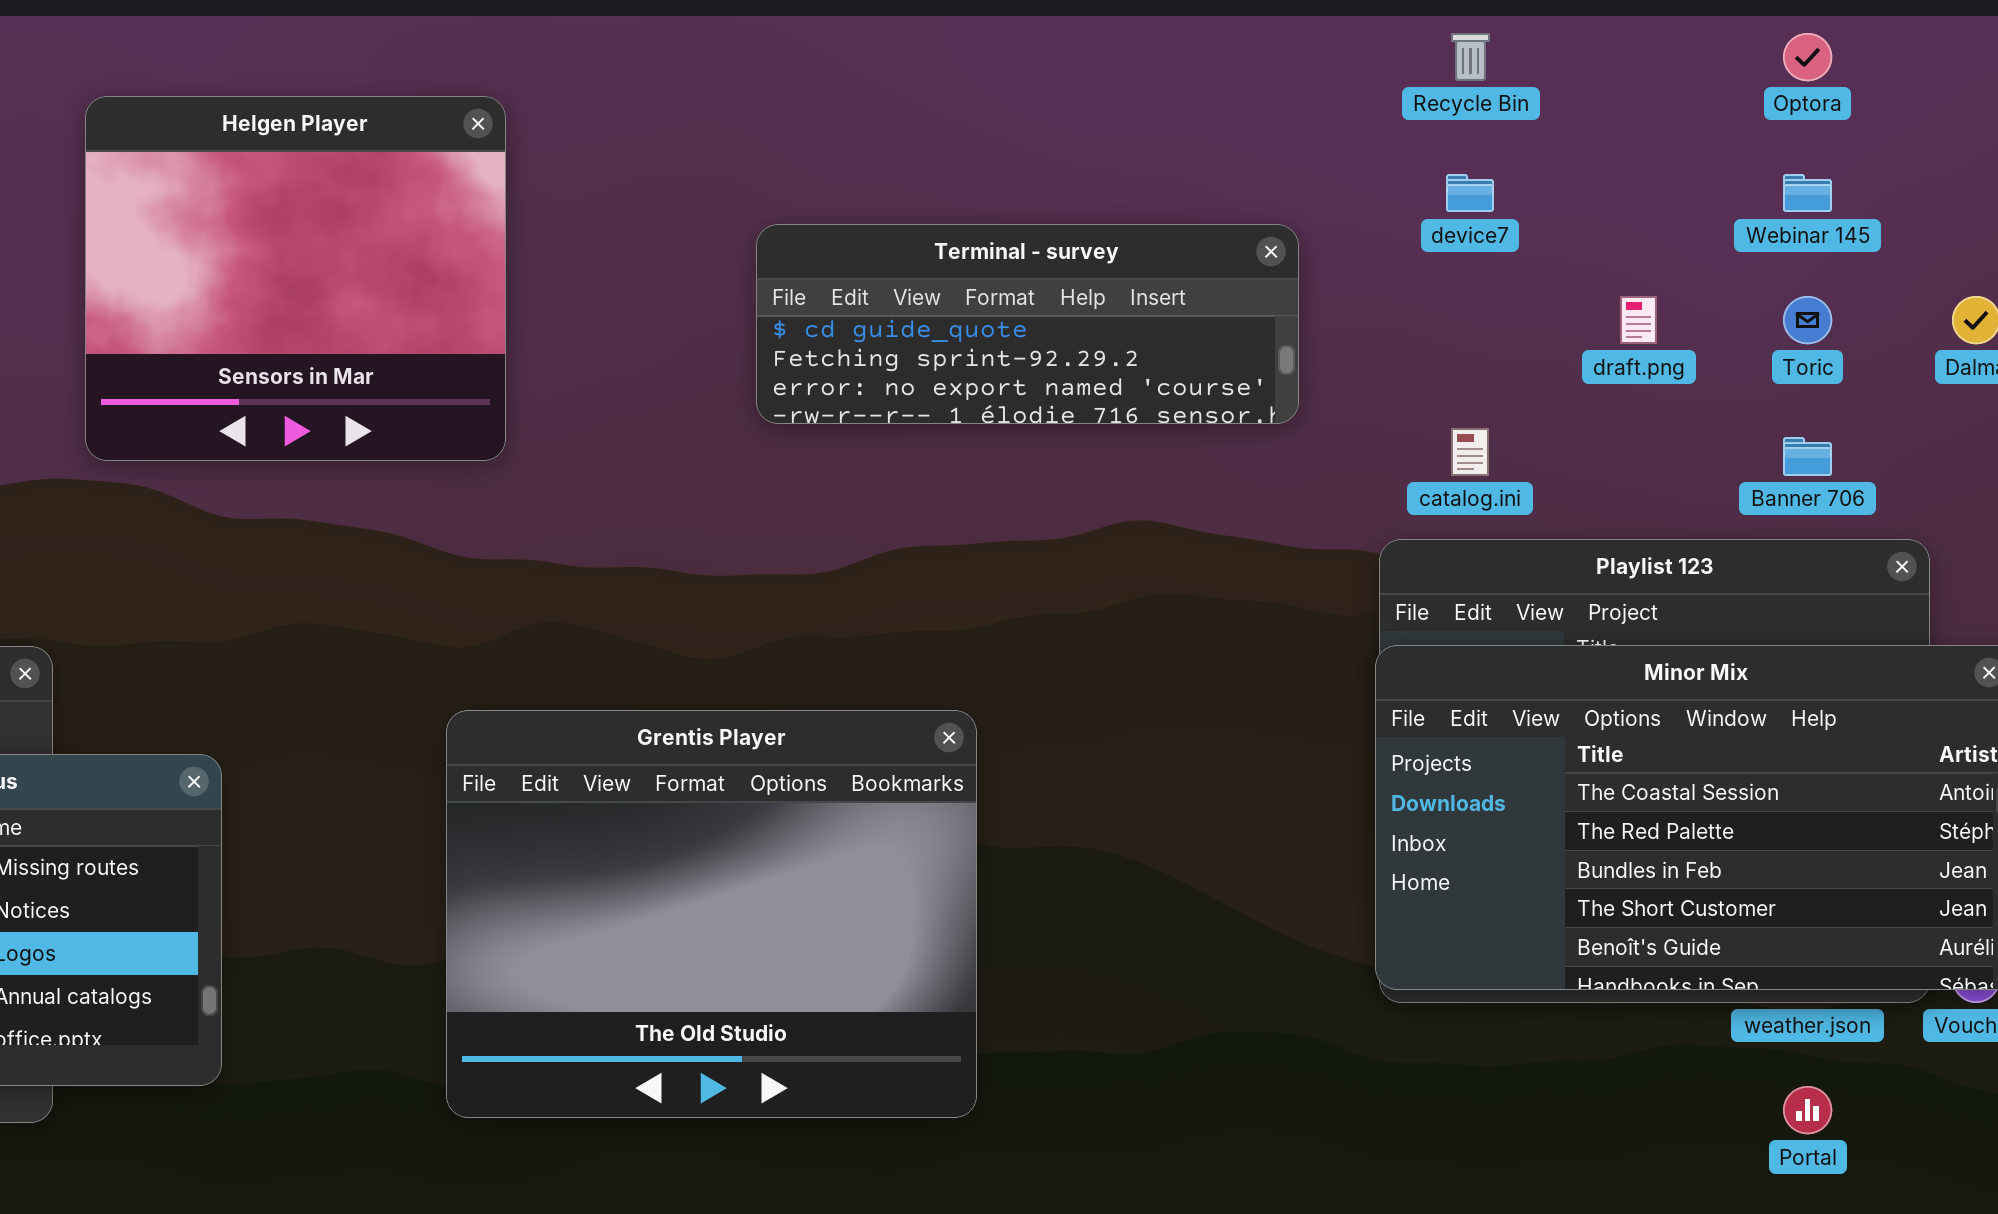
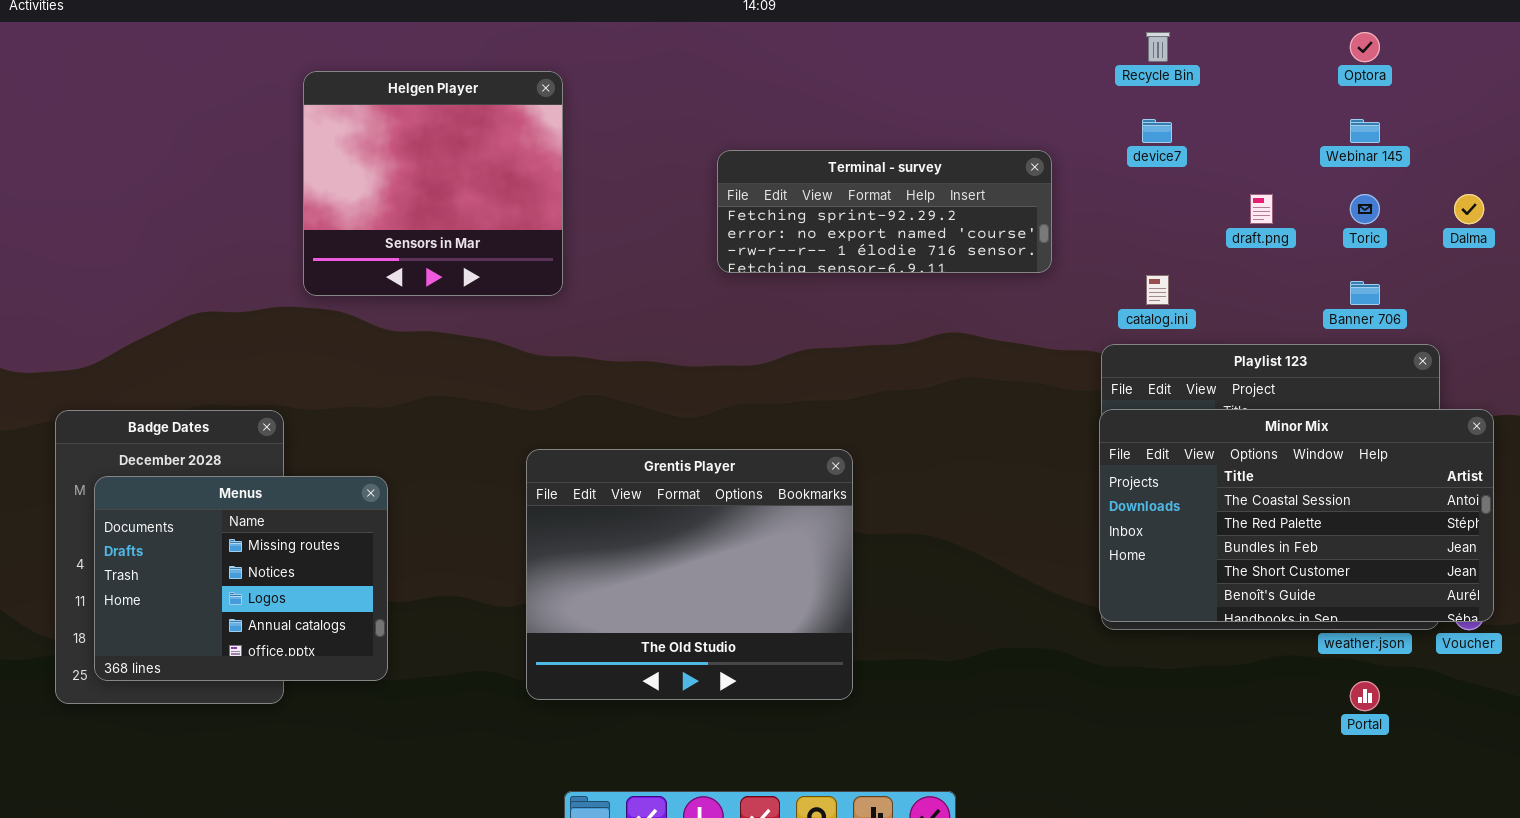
Terminal - survey: [756,224,1299,424] -> [717,150,1052,273], scrolled down 1 row

